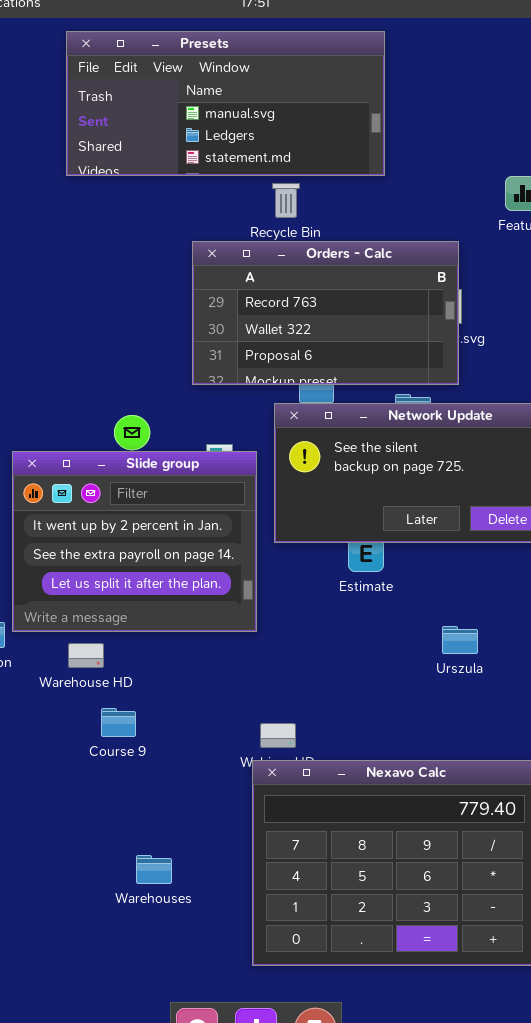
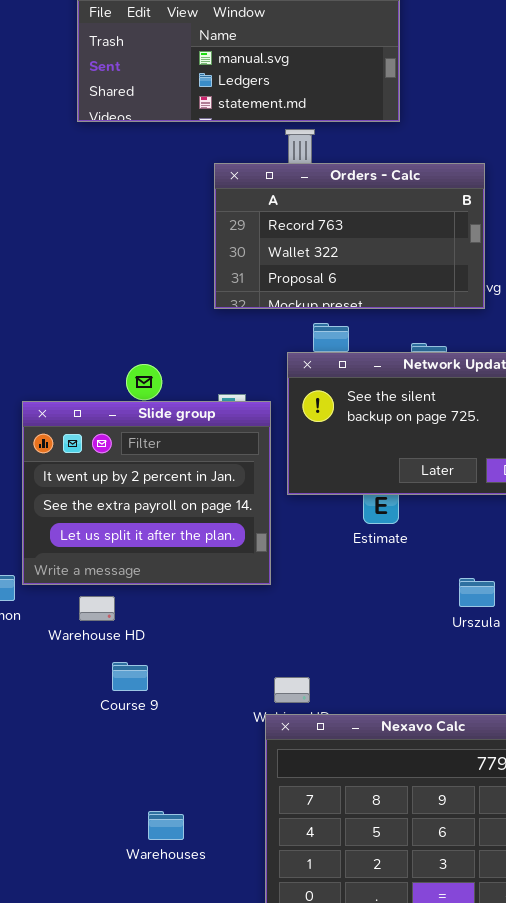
Orders - Calc: [192,241,459,385] -> [214,163,485,309], moved

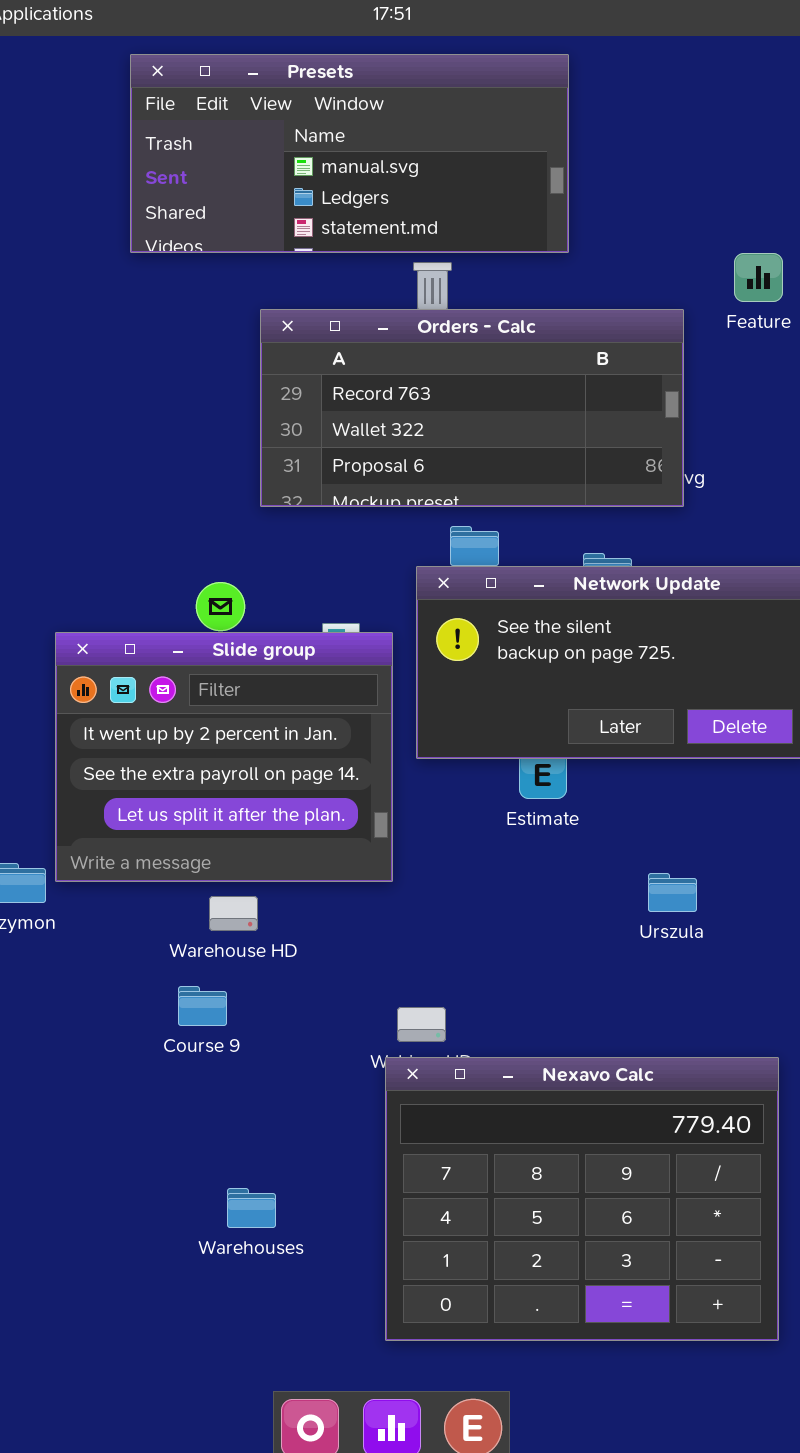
Orders - Calc: [214,163,485,309] -> [260,309,684,507], resized
Warehouse HD: [79,596,115,621] -> [209,896,258,931], moved

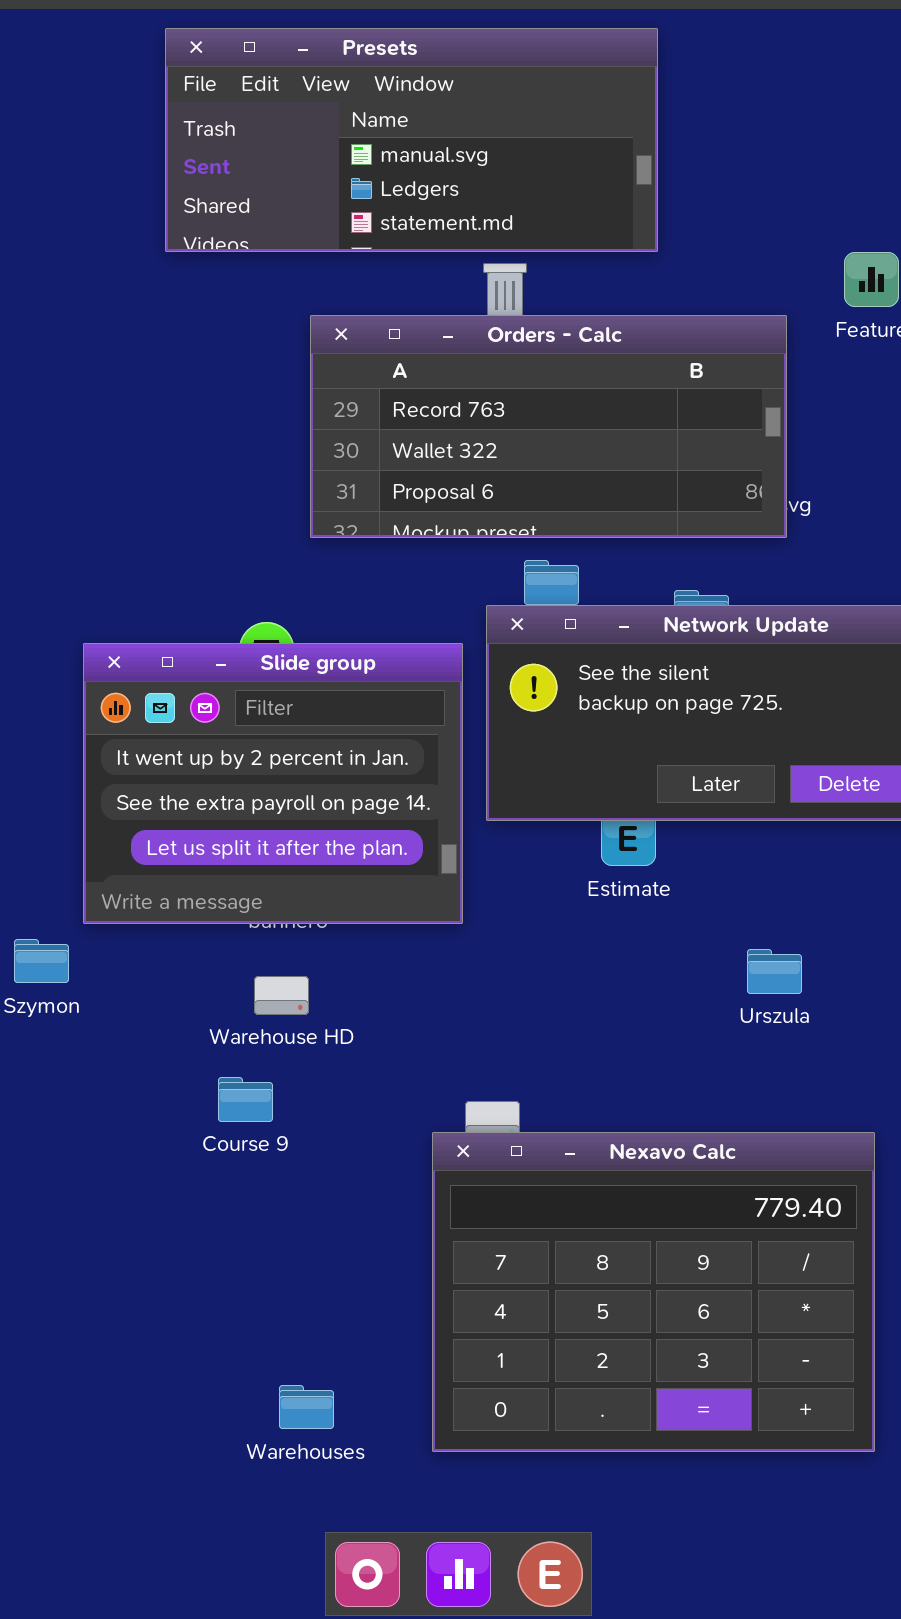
Slide group: [55,632,393,882] -> [83,643,463,924], moved
Nexavo Calc: [385,1057,779,1341] -> [432,1132,875,1452], moved
Warehouses: [227,1188,276,1228] -> [279,1385,334,1429], moved

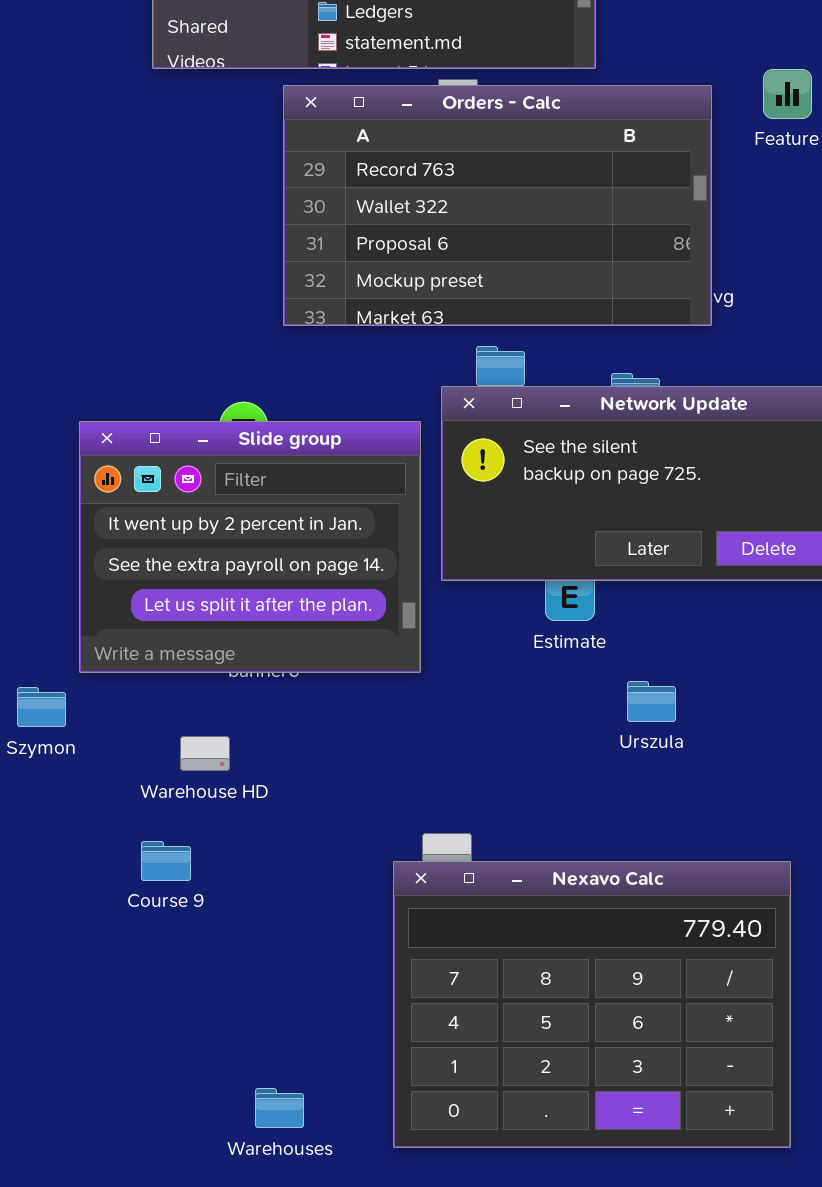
Orders - Calc: [310,315,787,538] -> [283,85,712,326], resized
Urszula: [747,949,802,994] -> [627,681,676,722], moved
Warehouse HD: [254,976,309,1015] -> [180,736,230,771], moved
Course 9: [218,1077,273,1122] -> [141,841,191,881], moved

